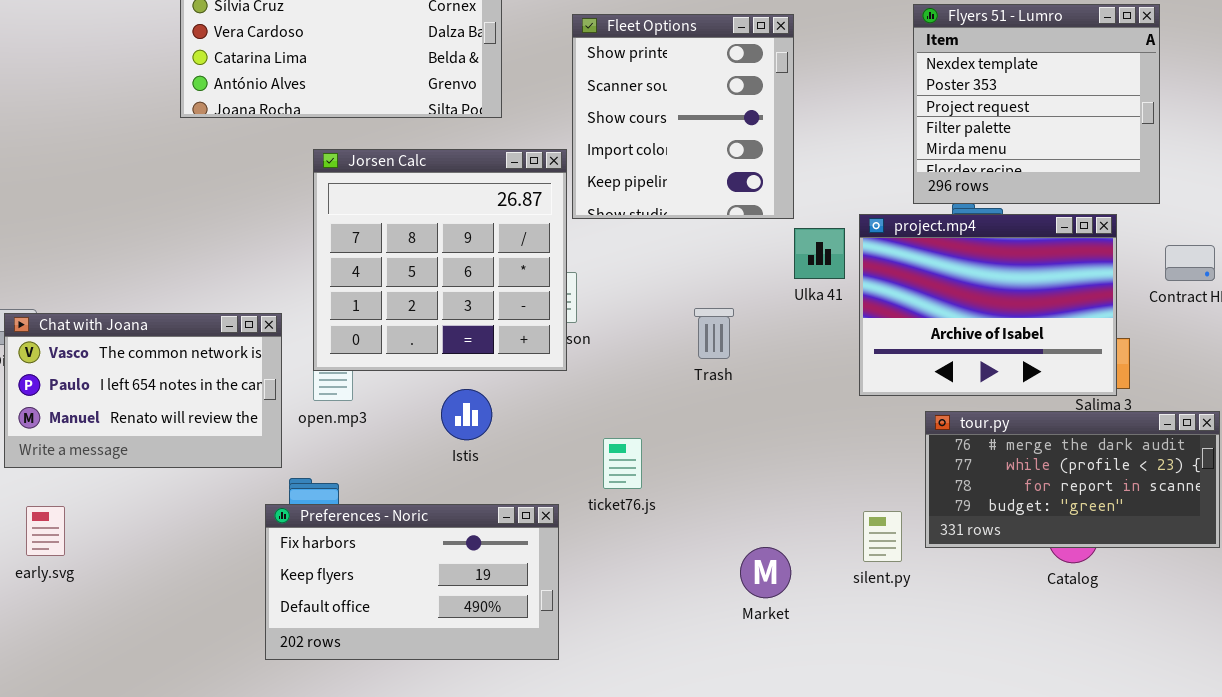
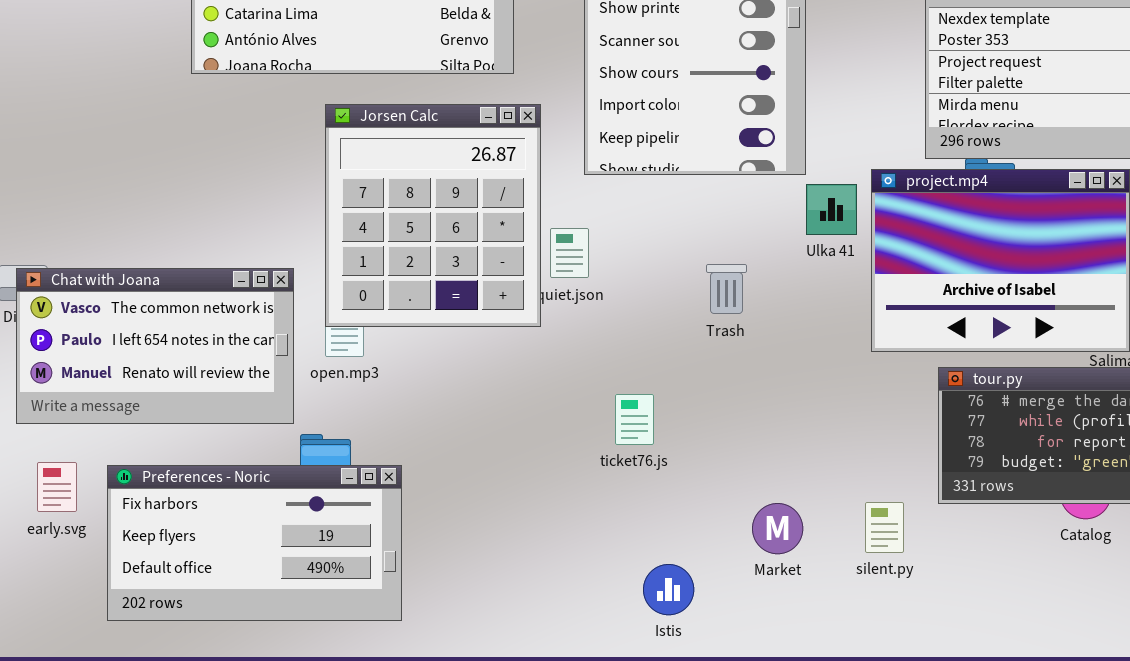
Jorsen Calc: [313,149,567,371] -> [325,104,541,327], resized
Istis: [441,389,492,440] -> [643,564,694,615], moved
Preferences - Noric: [265,504,559,660] -> [107,465,402,621], moved
silent.py: [863,511,902,562] -> [865,502,904,553], moved

